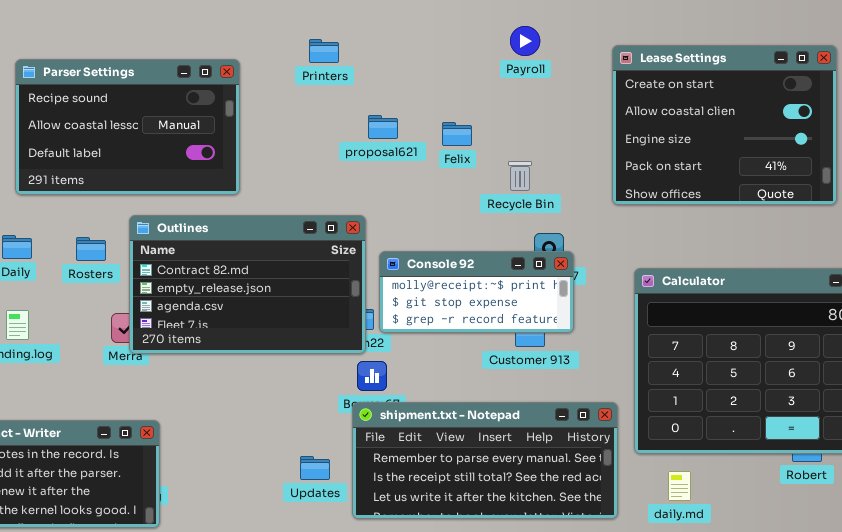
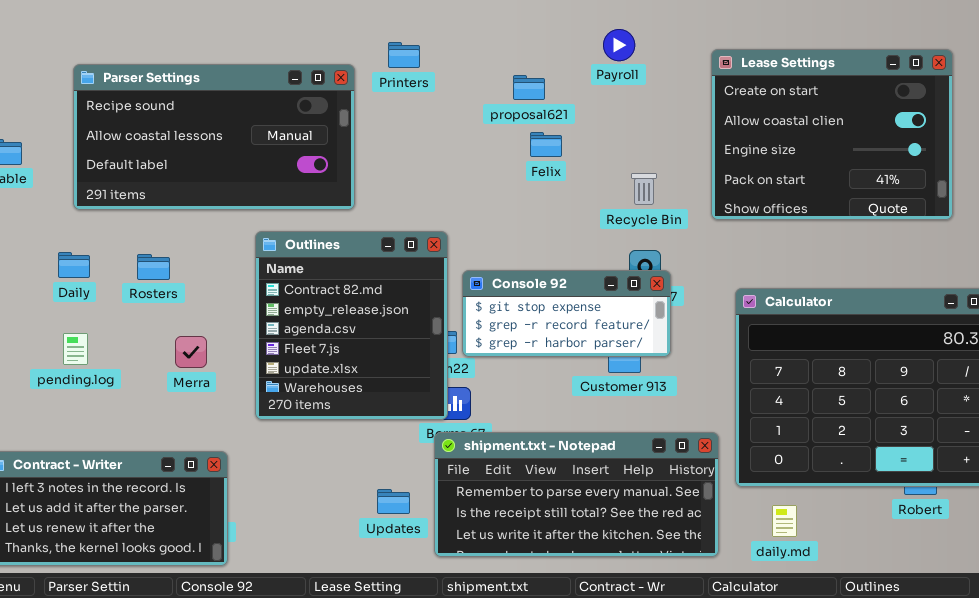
Parser Settings: [15,59,240,195] -> [73,64,355,210], resized
proposal621: [368,115,398,139] -> [513,75,545,100], moved
Recycle Bin: [508,161,532,191] -> [631,173,657,205], moved
Outlines: [129,215,366,354] -> [255,231,448,420], resized
Console 92: [379,251,574,333] -> [462,270,671,357], scrolled down 1 row

